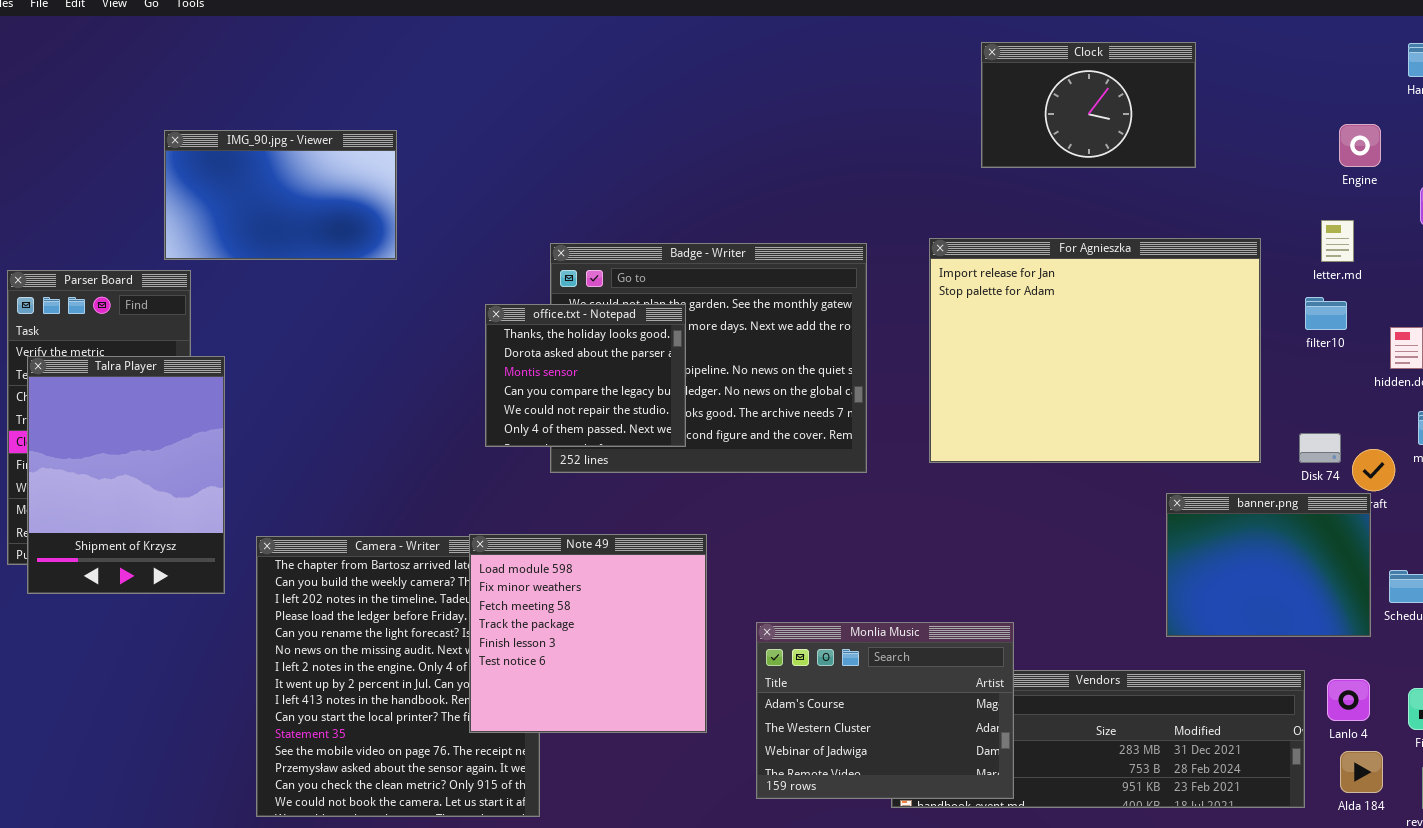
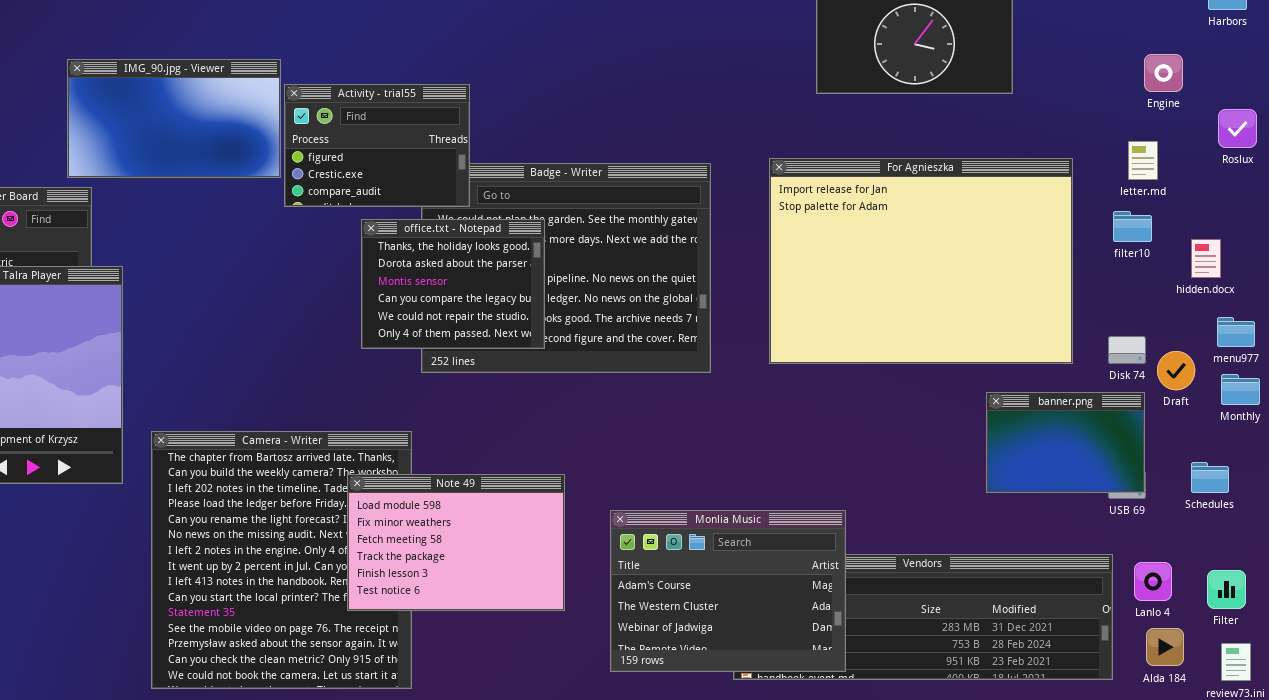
Activity - trial55: none -> [284,84,470,207], opened
banner.png: [1166,493,1371,637] -> [986,392,1145,493], resized
Note 49: [469,534,707,733] -> [347,474,565,611], resized

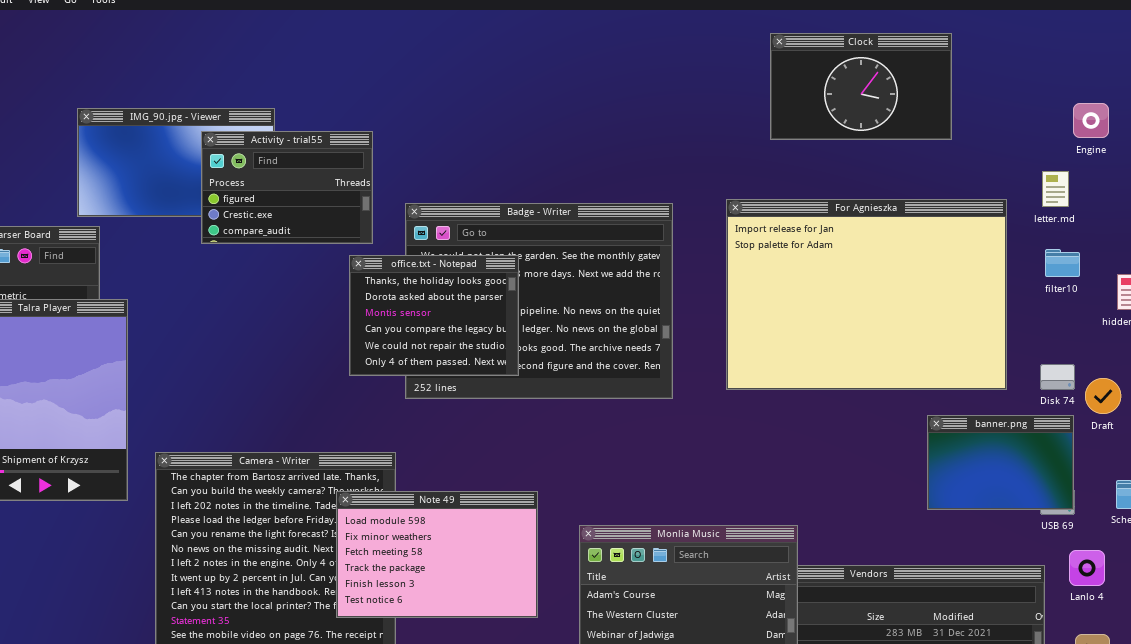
Activity - trial55: [284,84,470,207] -> [201,131,373,244], moved
letter.md: [1128,141,1158,180] -> [1042,171,1069,207], moved
Lanlo 4: [1134,562,1172,601] -> [1069,550,1105,586], moved

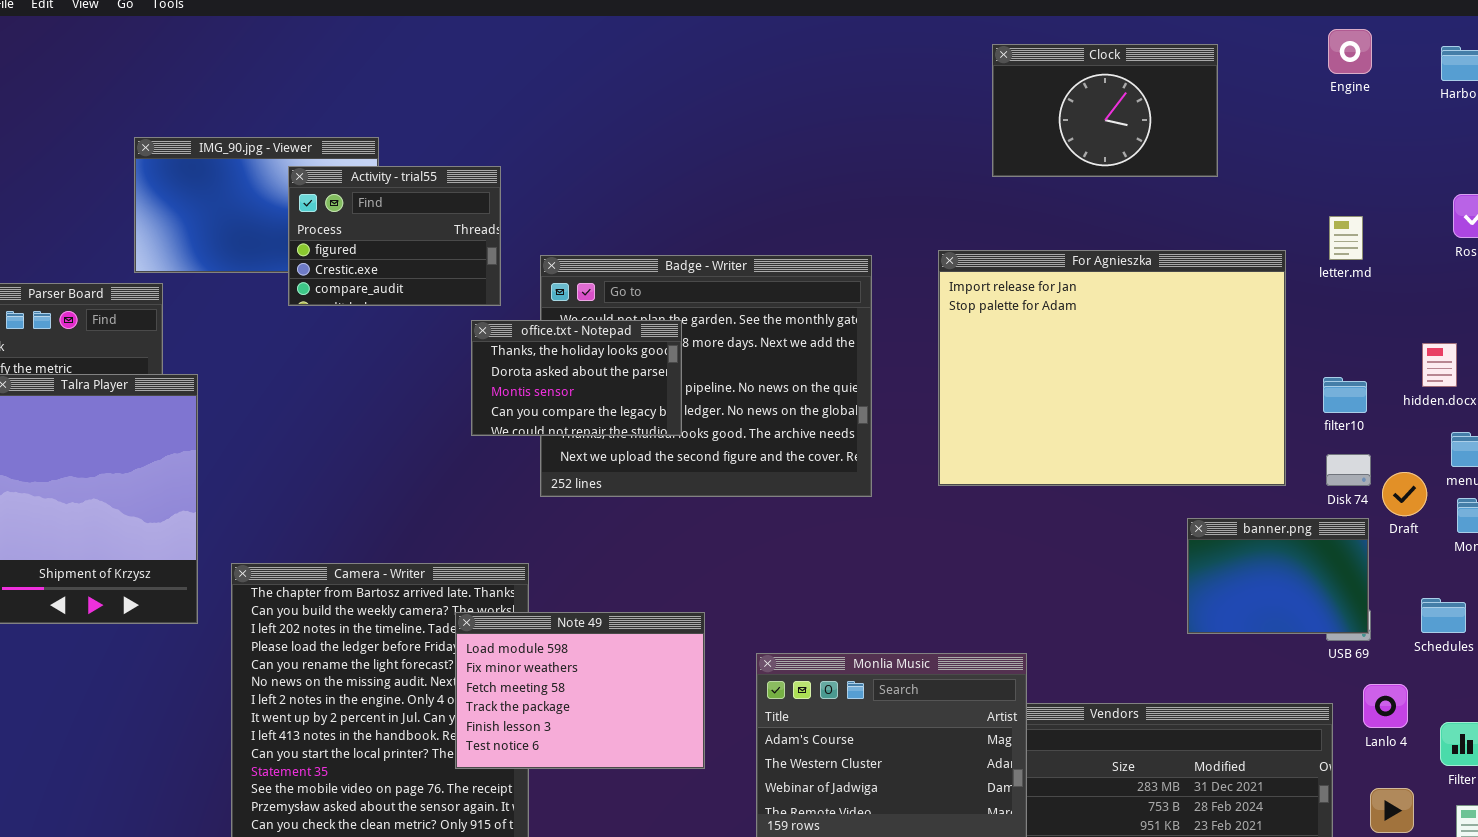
Engine: [1073,103,1109,138] -> [1328,29,1372,74], moved
filter10: [1045,249,1080,277] -> [1323,377,1367,413], moved
office.txt - Notepad: [349,255,519,376] -> [471,320,682,436], resized

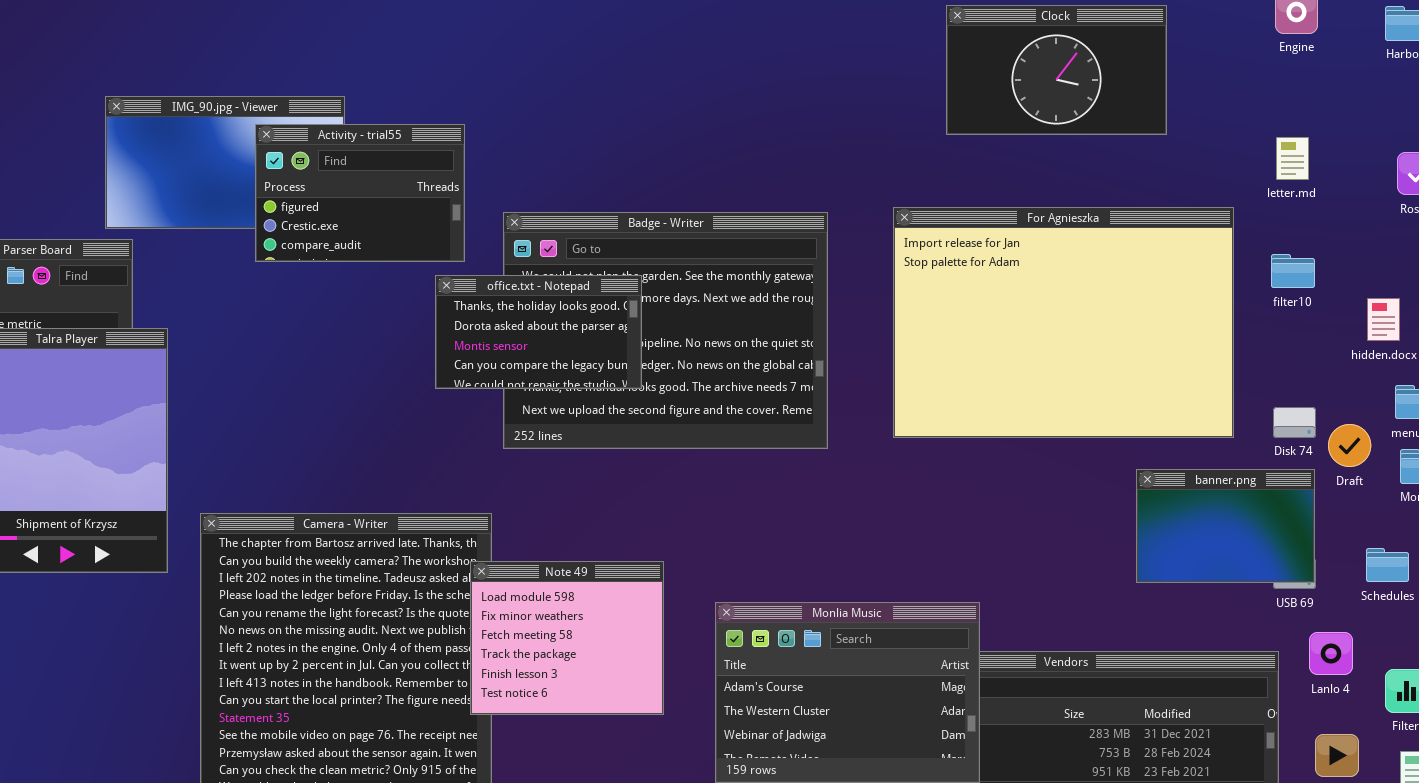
letter.md: [1329,216,1363,260] -> [1276,137,1309,180], moved
filter10: [1323,377,1367,413] -> [1271,254,1315,288], moved
Note 49: [455,612,705,769] -> [470,561,664,715], resized

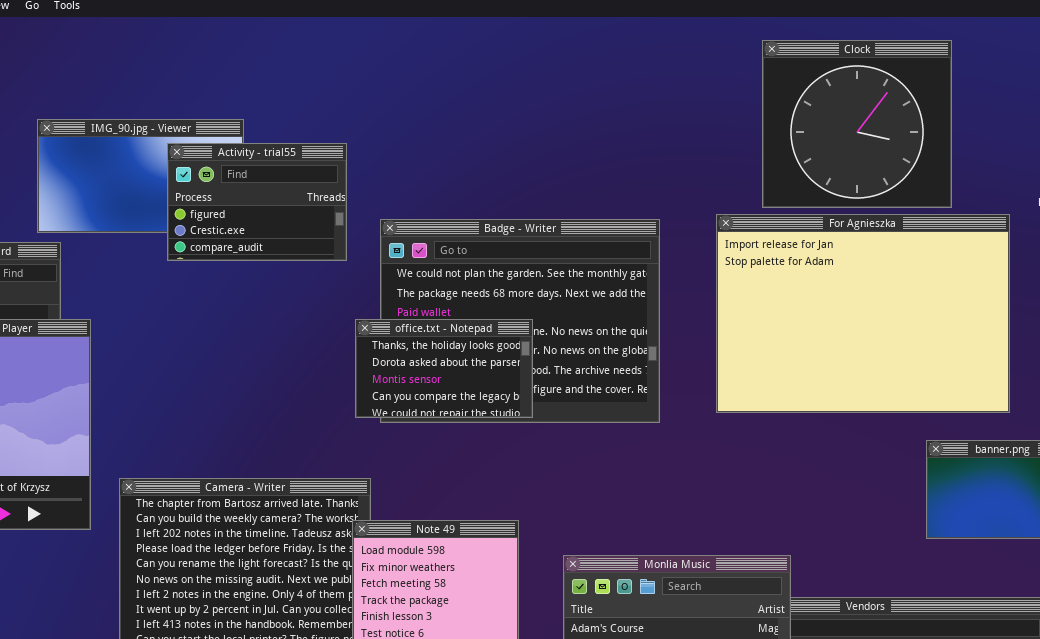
Clock: [946,5,1167,135] -> [762,40,952,208], resized
office.txt - Notepad: [435,275,642,389] -> [355,319,533,418], moved

